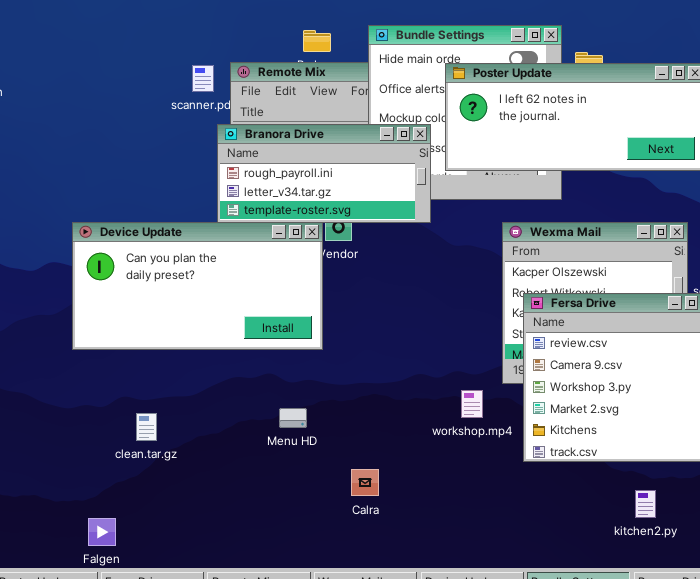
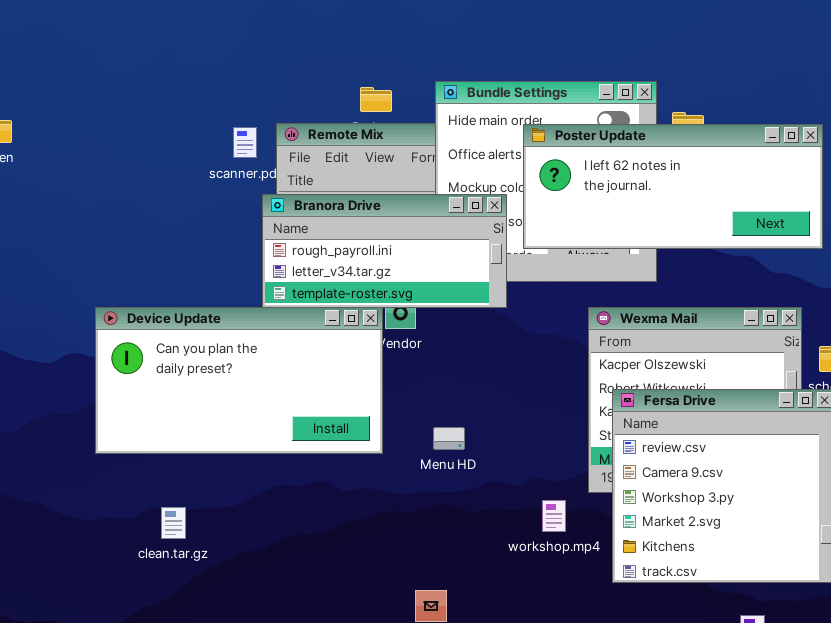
Menu HD: [279,408,307,428] -> [433,427,465,450], moved
clean.tar.gz: [136,413,157,441] -> [161,507,186,539], moved

